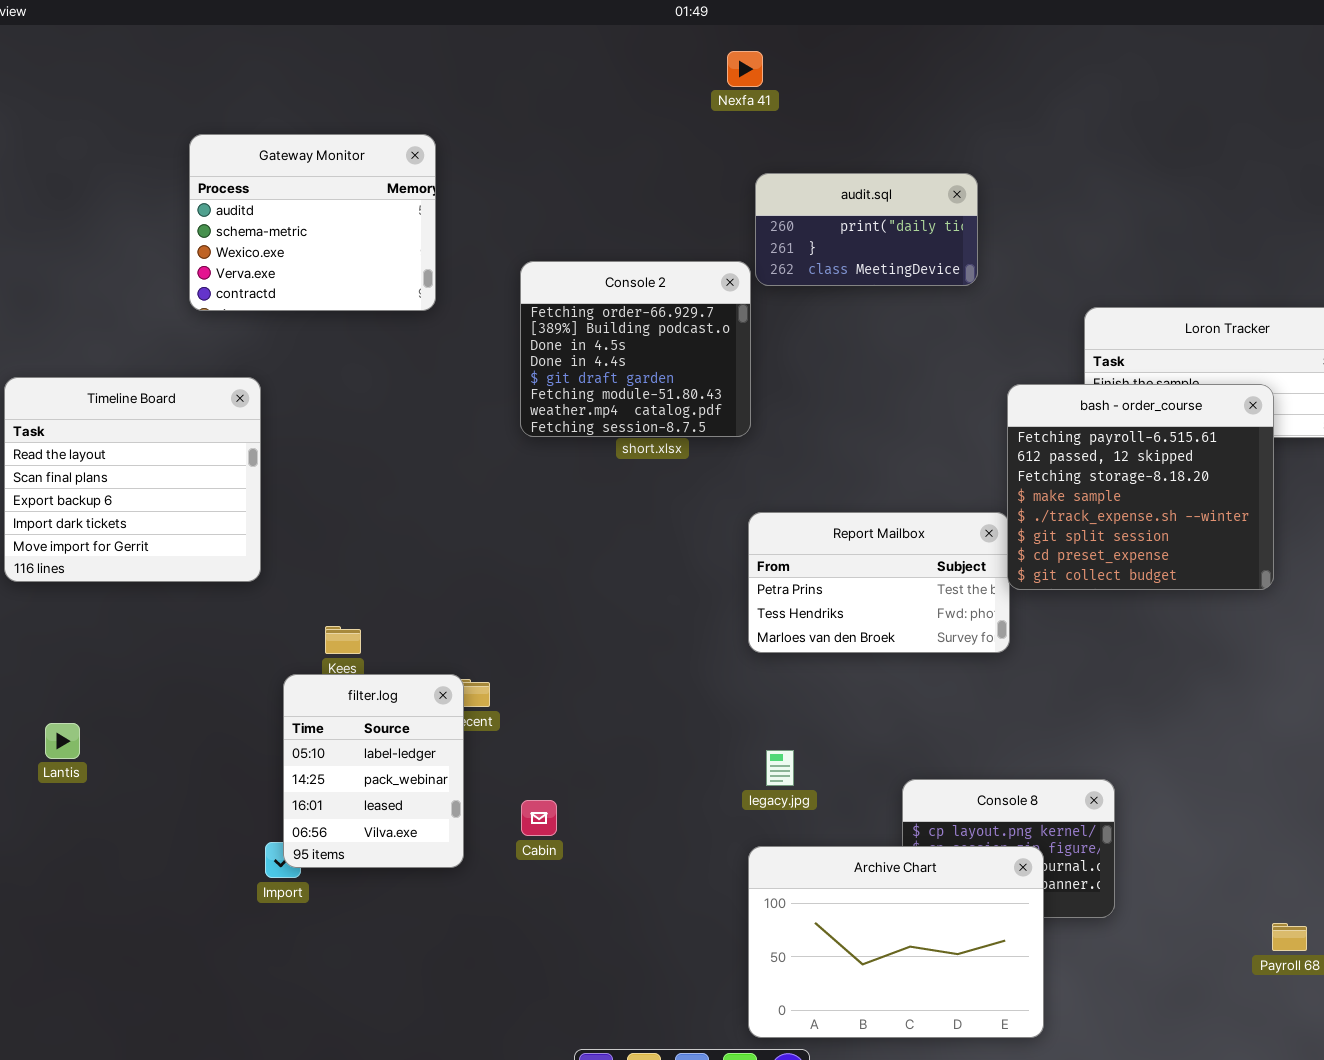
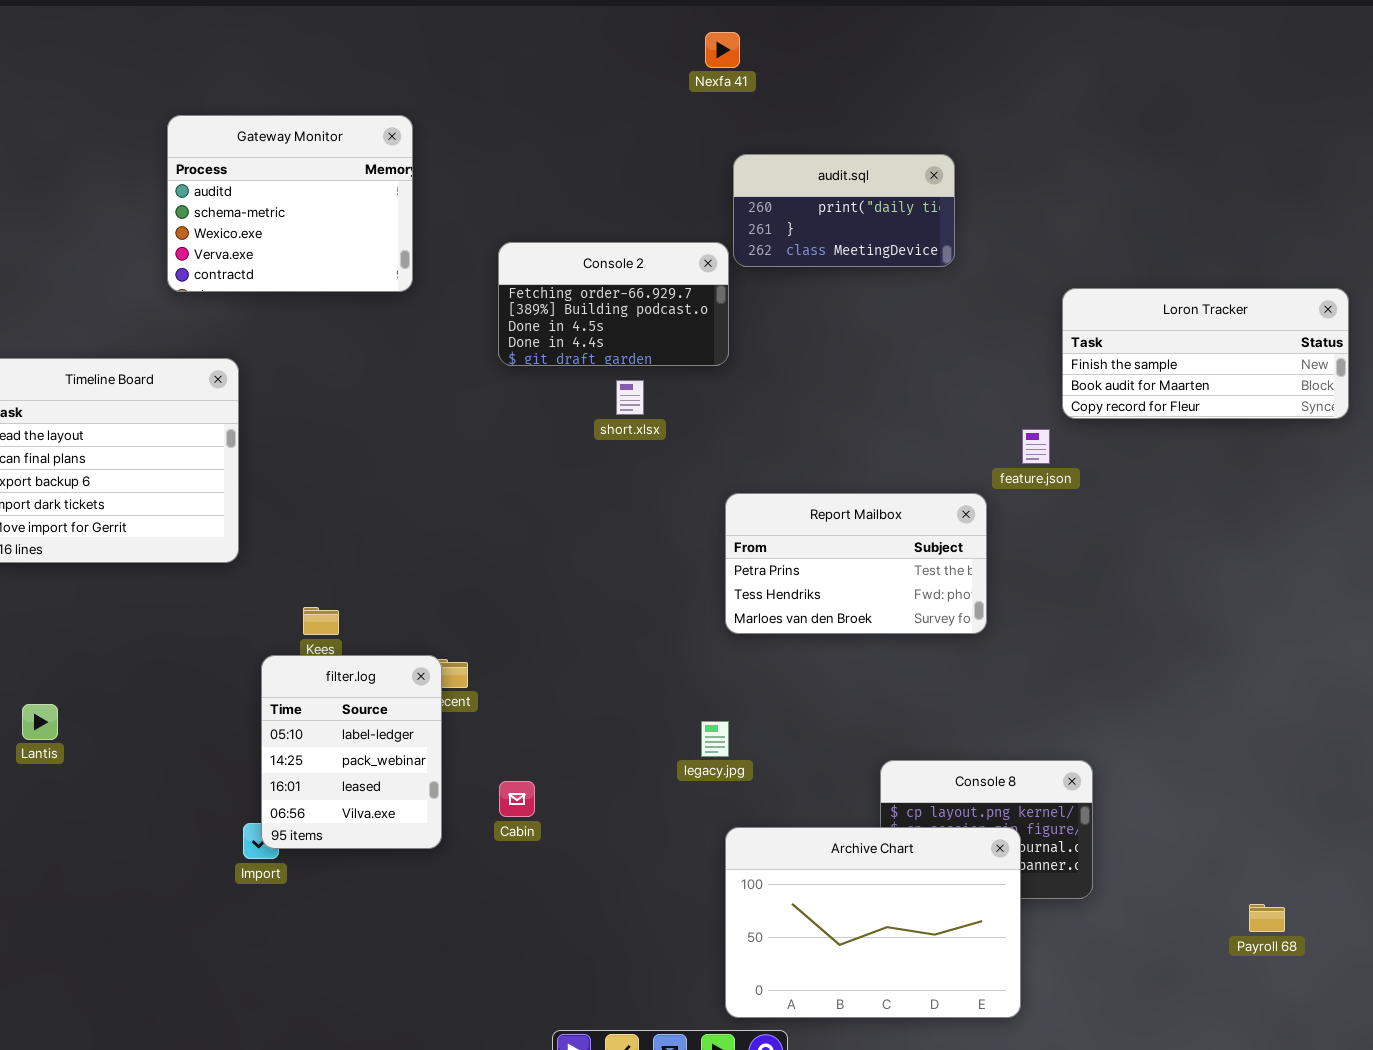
Console 2: [520,261,751,437] -> [498,242,729,366], resized
bash - order_course: [1007,384,1274,590] -> none, closed
legacy.jpg: [766,750,794,786] -> [701,721,729,757], moved

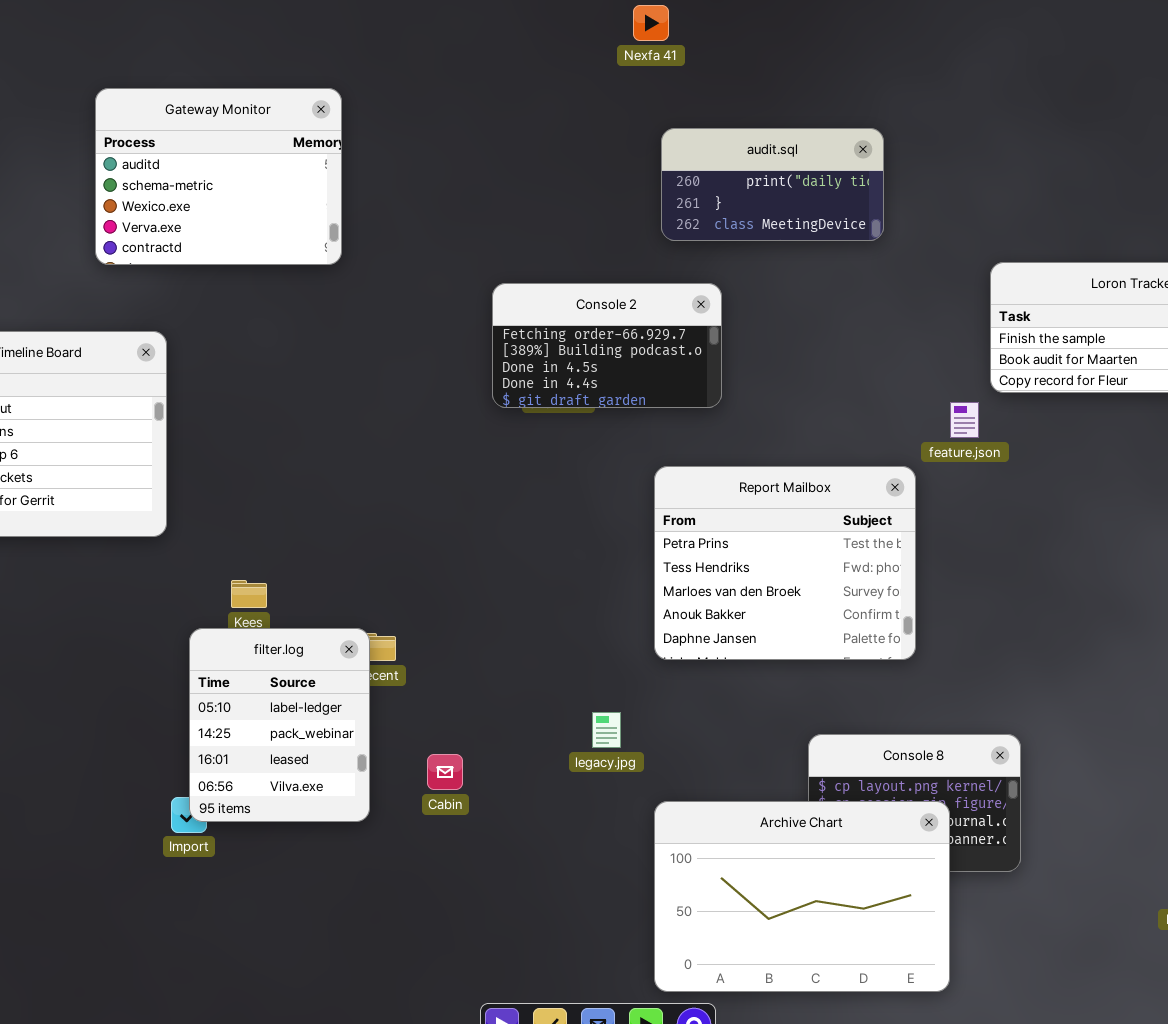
Console 2: [498,242,729,366] -> [492,283,722,408], moved
Report Mailbox: [725,493,987,634] -> [654,466,916,660], resized
legacy.jpg: [701,721,729,757] -> [592,712,621,748], moved

